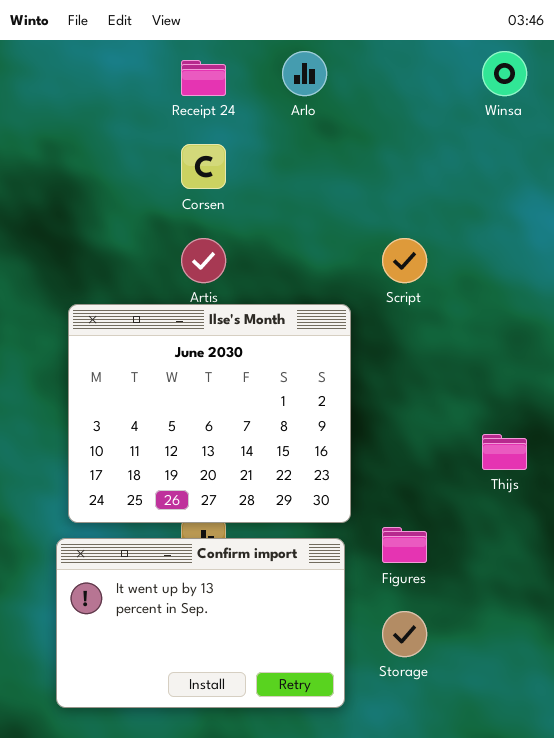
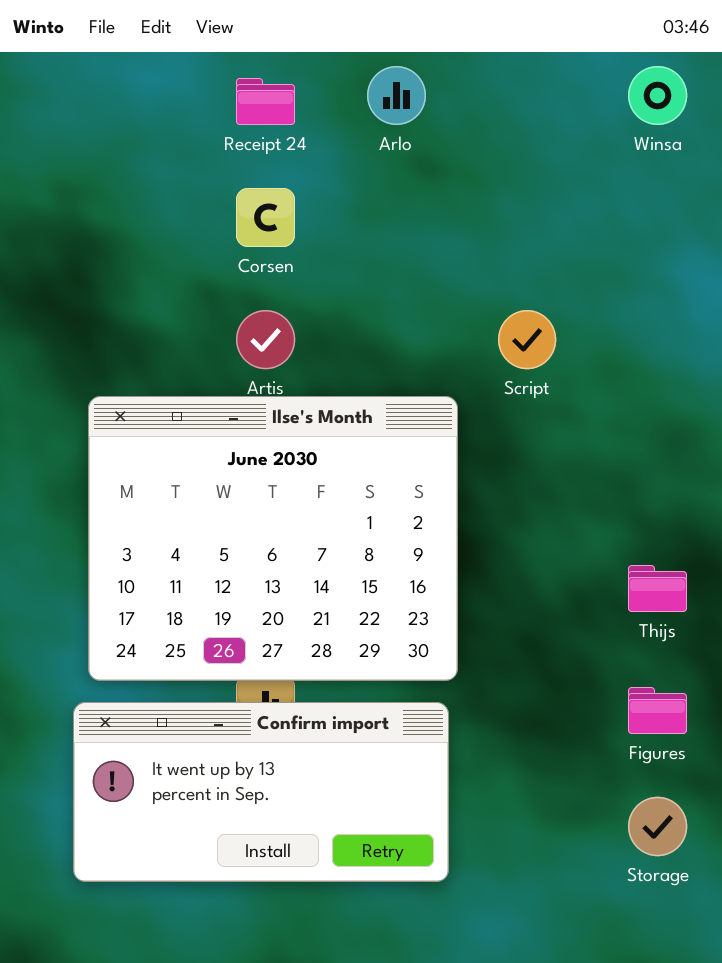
Figures: [382,527,427,563] -> [628,687,687,734], moved
Confirm import: [56,538,345,708] -> [73,702,449,882], resized
Storage: [382,611,427,657] -> [628,797,687,856], moved

